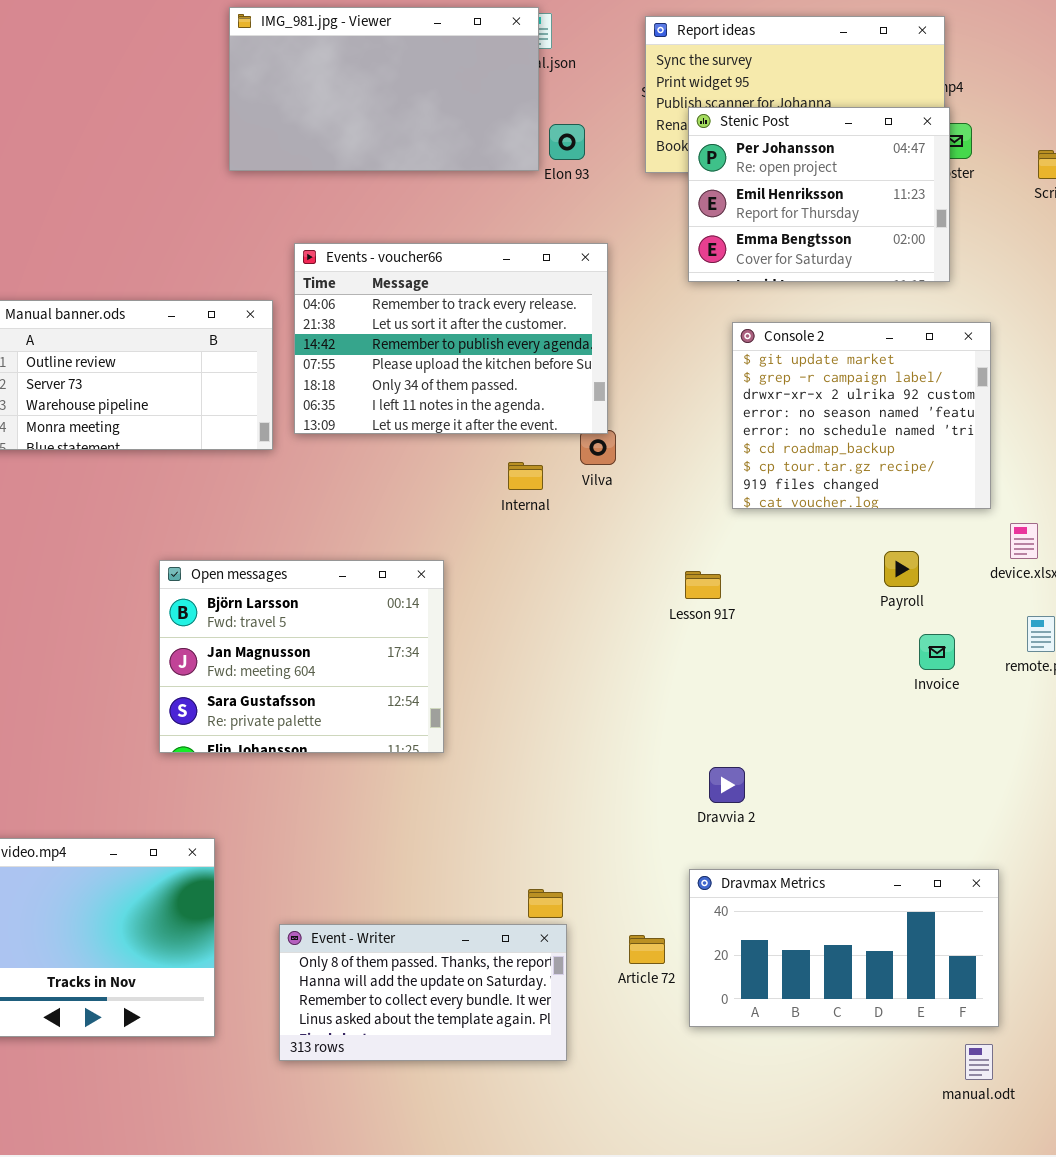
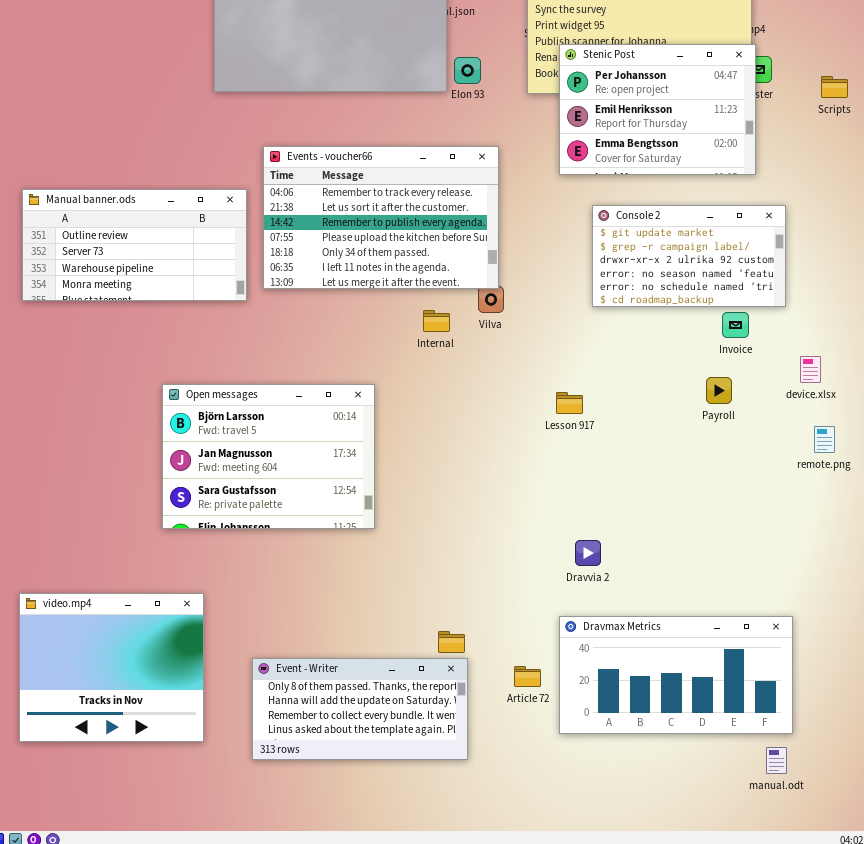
Console 2: [732,322,991,509] -> [592,205,786,307], resized
Invoice: [919,634,955,670] -> [722,312,749,338], moved

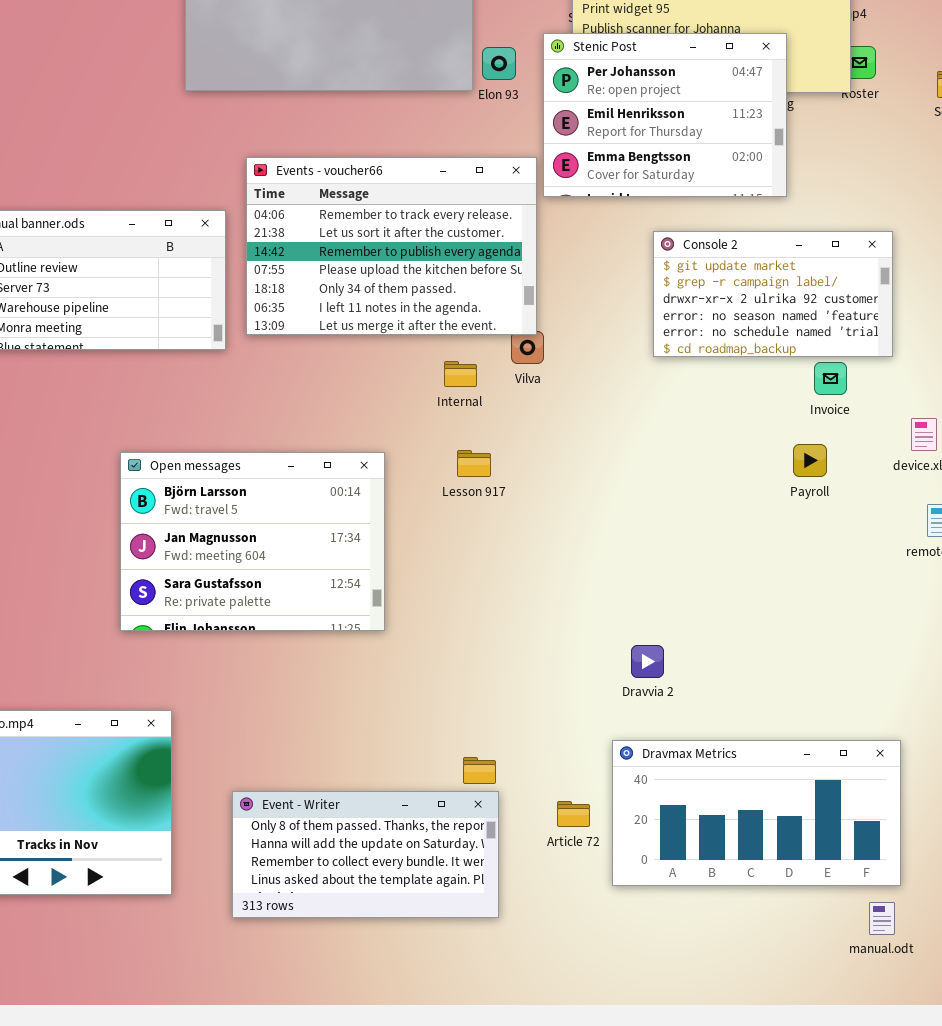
Stenic Post: [559,44,756,175] -> [543,33,787,197], moved
Lesson 917: [556,392,583,414] -> [457,450,491,477], moved

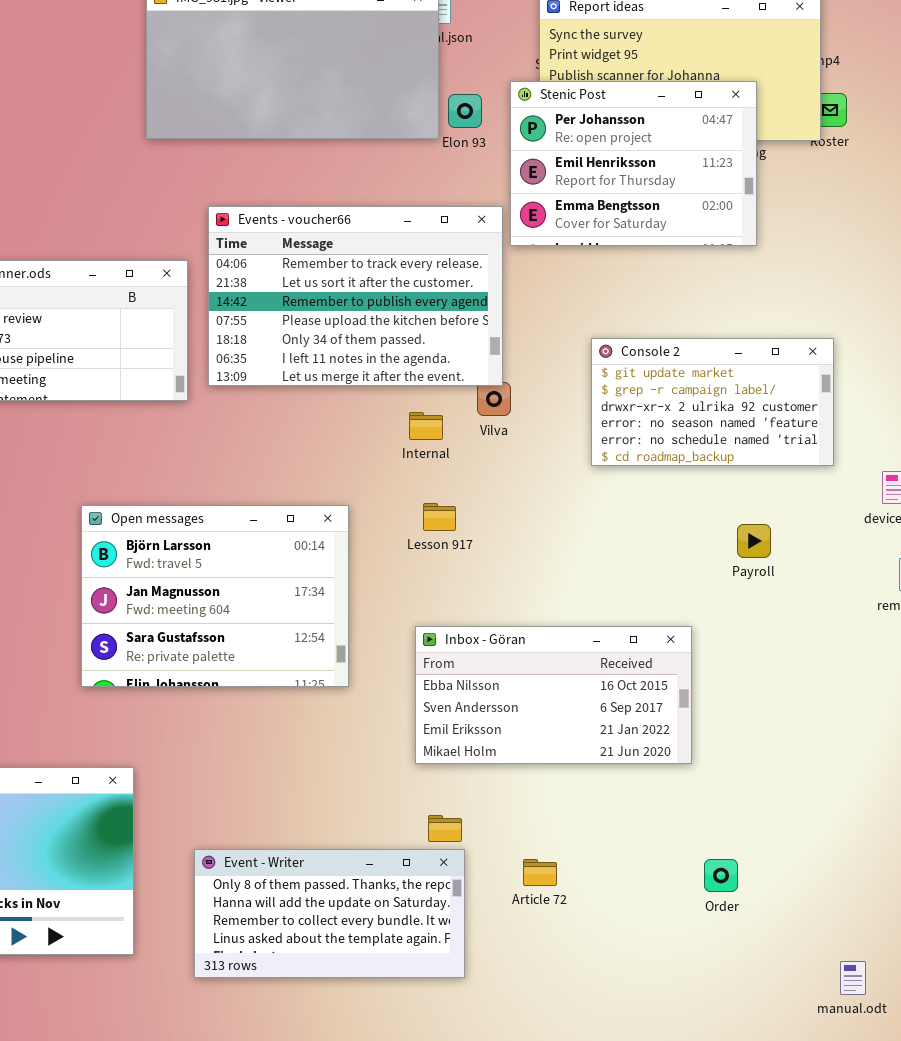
Console 2: [653,231,893,357] -> [591,338,834,466], moved
Payroll: [793,444,827,477] -> [737,524,771,558], moved
Inbox - Göran: none -> [415,626,692,764], opened
Dravmax Metrics: [612,740,901,886] -> none, closed

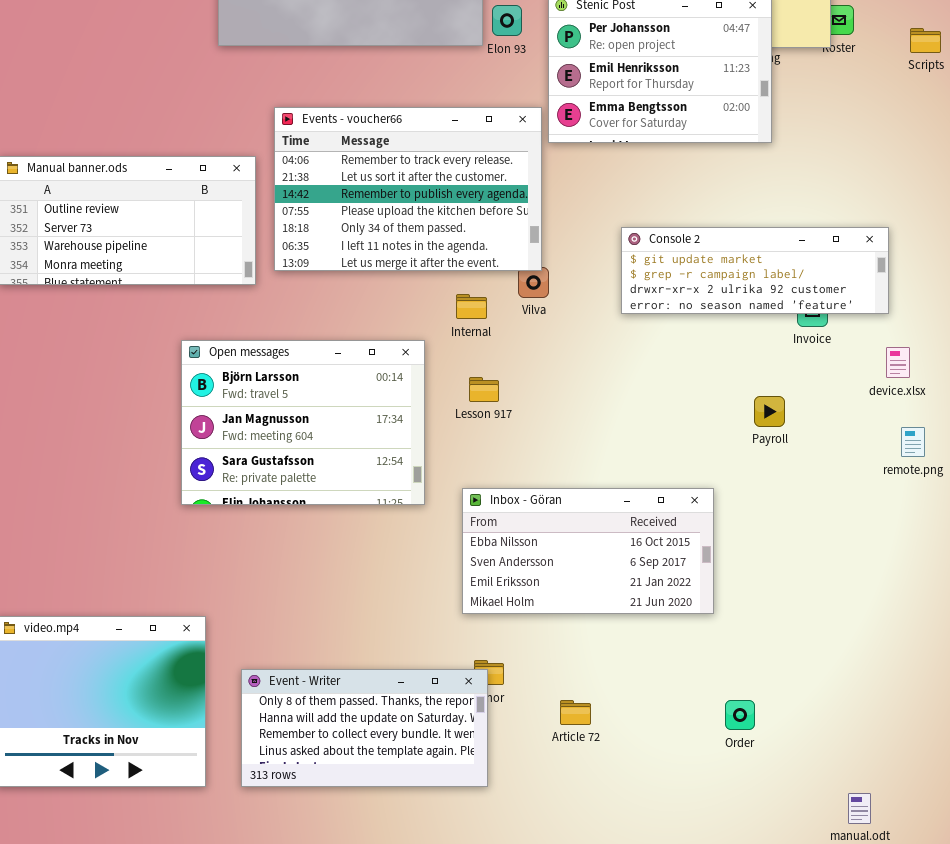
Console 2: [591,338,834,466] -> [621,227,889,314], resized
Open messages: [81,505,349,687] -> [181,340,425,505], moved
Event - Writer: [194,849,465,978] -> [241,669,488,787], moved

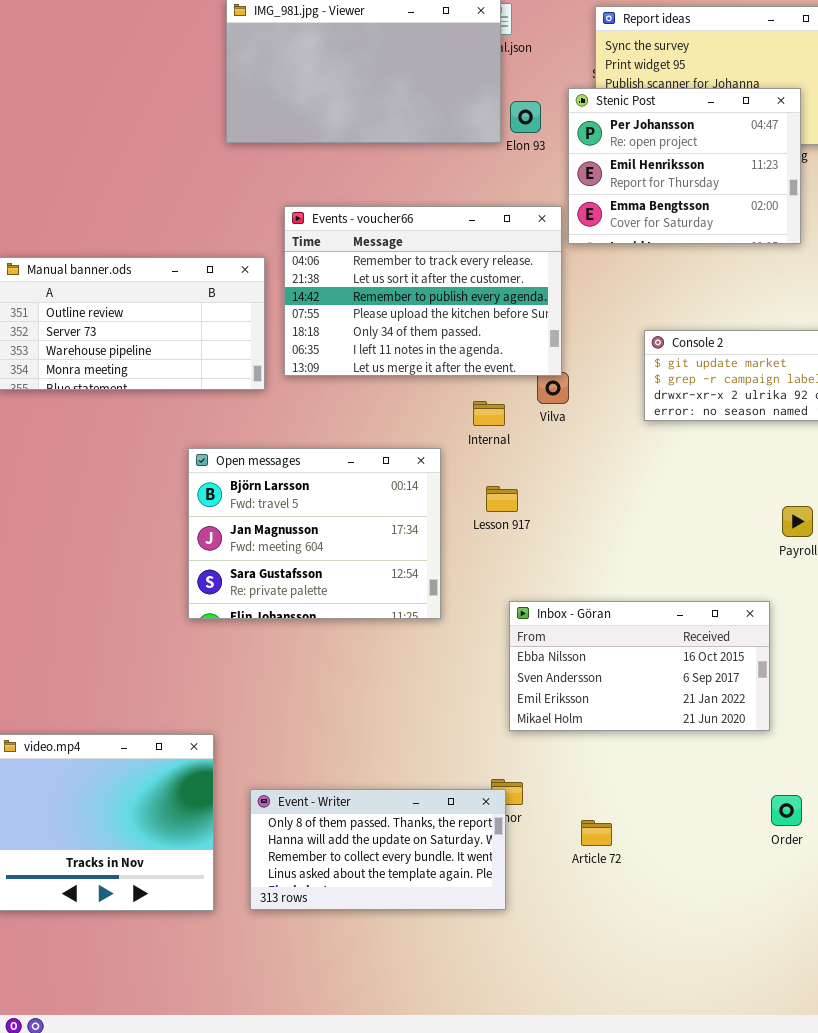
Inbox - Göran: [462,488,714,614] -> [509,601,770,731], moved
Order: [725,700,755,730] -> [771,795,802,826], moved

